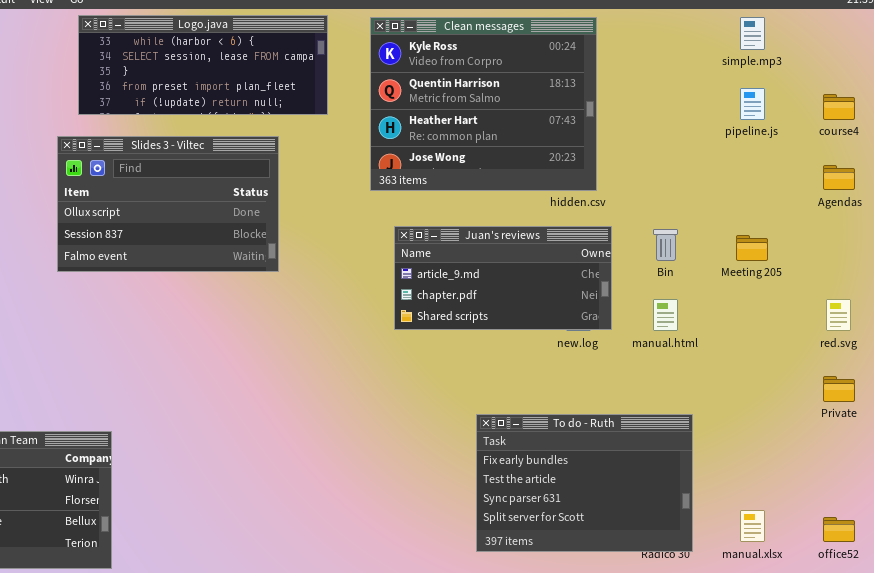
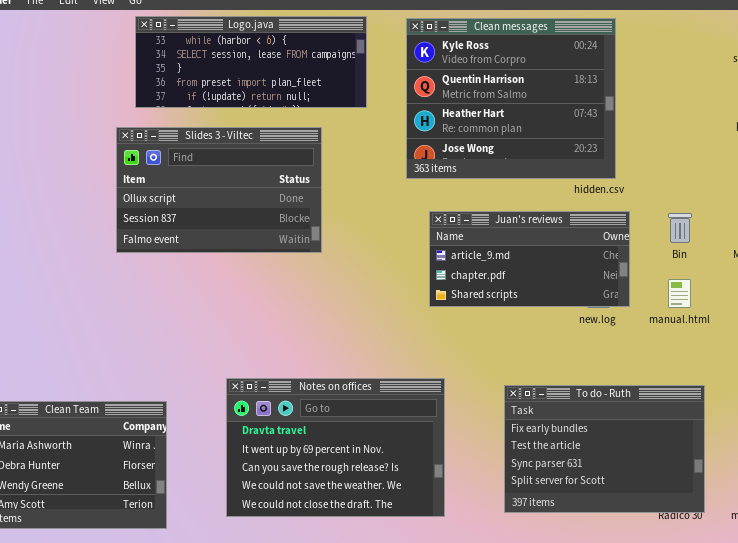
Notes on offices: none -> [226,378,445,517], opened

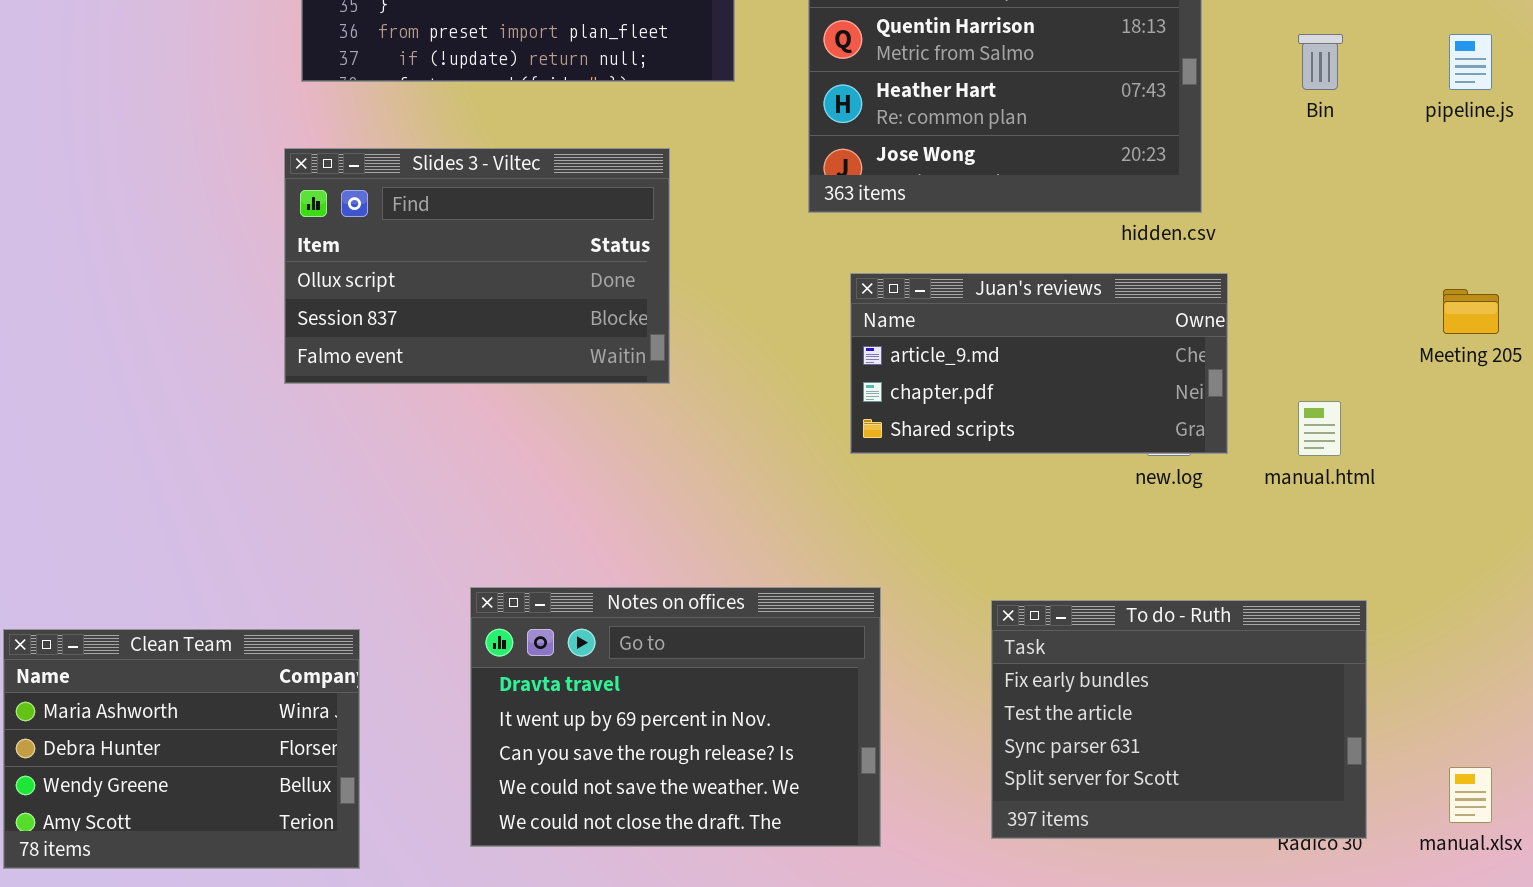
Slides 3 - Viltec: [116,127,322,253] -> [284,148,670,384], moved
Bin: [668,213,692,243] -> [1298,34,1343,90], moved

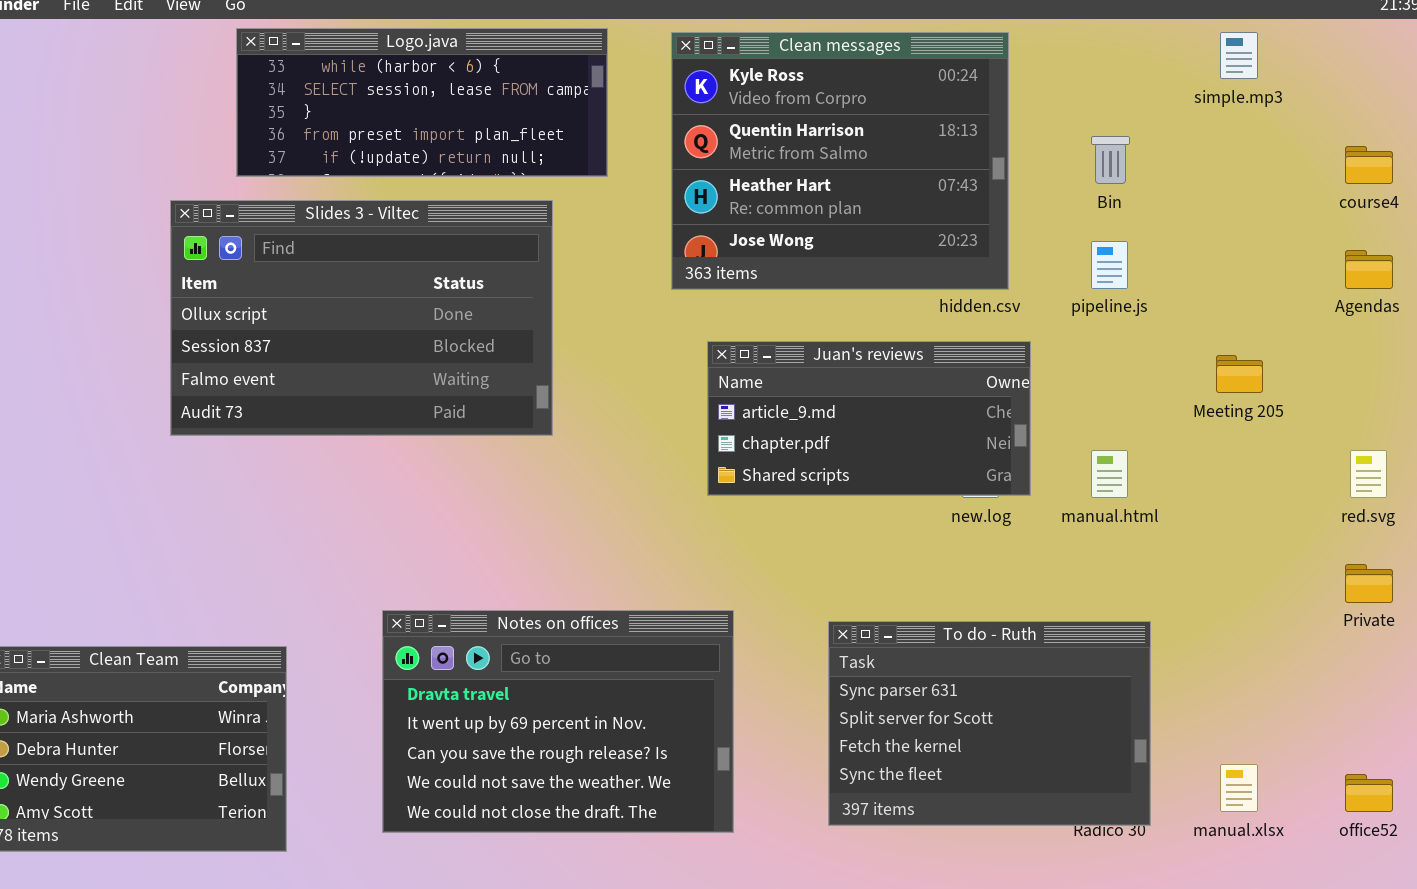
pipeline.js: [1449,34,1492,90] -> [1091,241,1128,289], moved
Slides 3 - Viltec: [284,148,670,384] -> [170,200,553,436], resized
To do - Ruth: [991,600,1367,839] -> [828,621,1151,826], scrolled down 2 rows

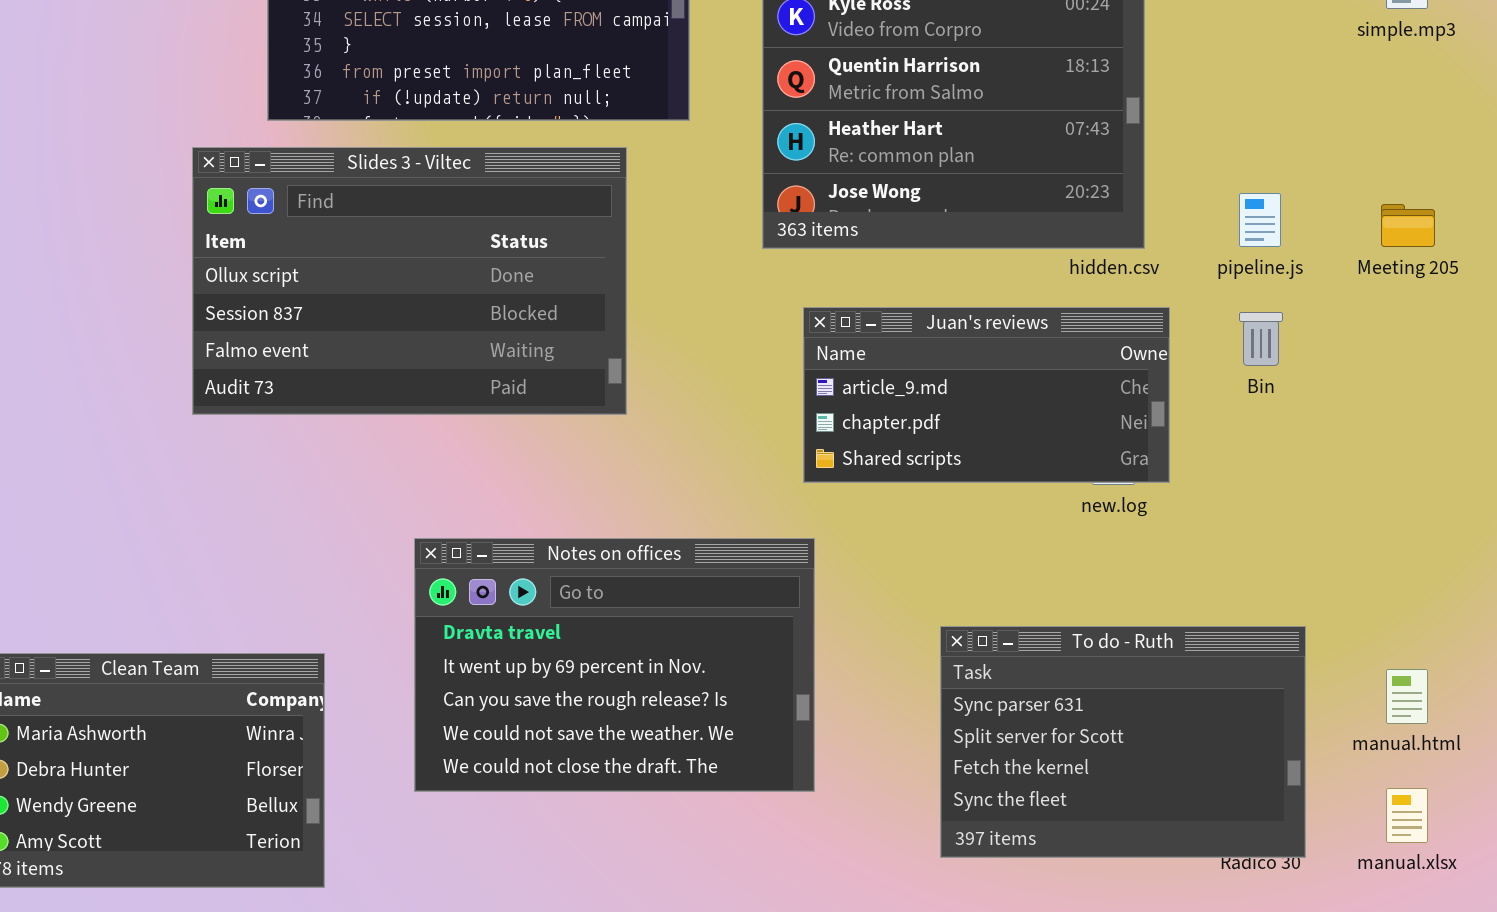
Bin: [1091,136,1130,184] -> [1239,312,1283,366], moved
Meeting 205: [1216,355,1263,393] -> [1381,204,1435,247], moved
manual.html: [1091,450,1128,498] -> [1386,669,1428,724], moved
Notes on offices: [382,610,734,833] -> [414,538,815,792], moved

